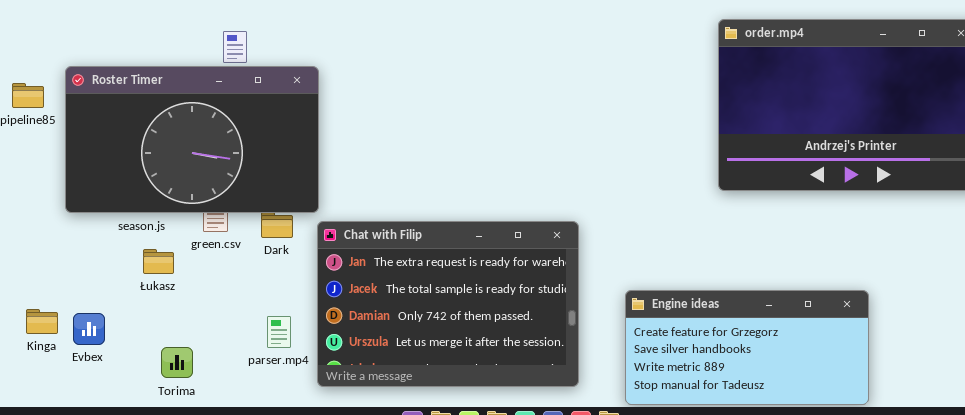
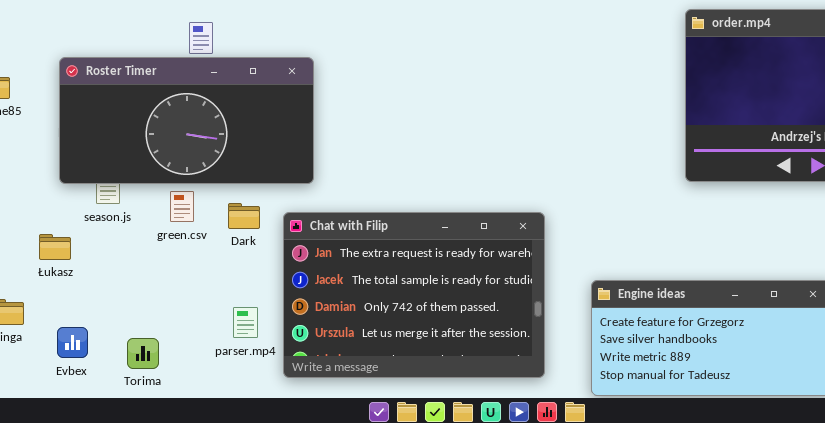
Roster Timer: [65,66,319,213] -> [59,57,314,184], moved, resized
Łukasz: [143,249,174,274] -> [39,234,71,260], moved
Evbex: [73,313,105,345] -> [57,327,88,358], moved

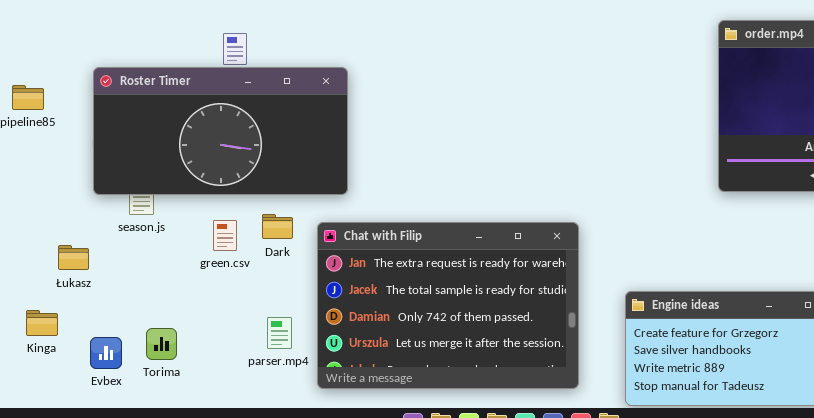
green.csv: [170,191,194,222] -> [213,220,237,251], moved
Łukasz: [39,234,71,260] -> [58,245,89,270], moved
Torima: [127,338,159,369] -> [146,328,177,360], moved

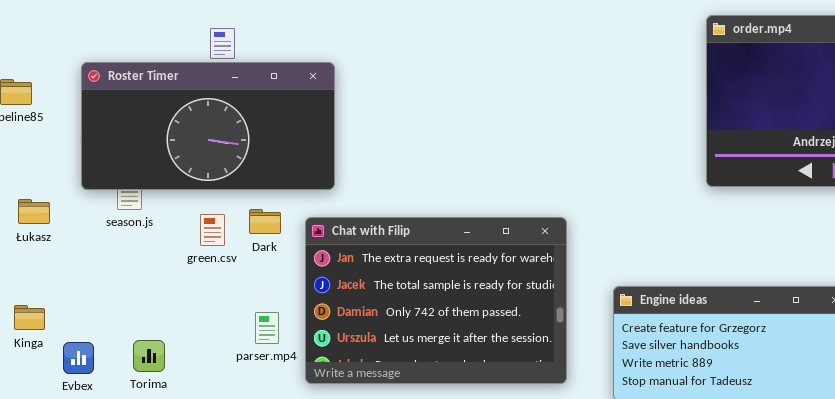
Łukasz: [58,245,89,270] -> [18,199,50,224], moved
Torima: [146,328,177,360] -> [133,340,165,372], moved
Evbex: [90,337,122,369] -> [63,342,94,374], moved

